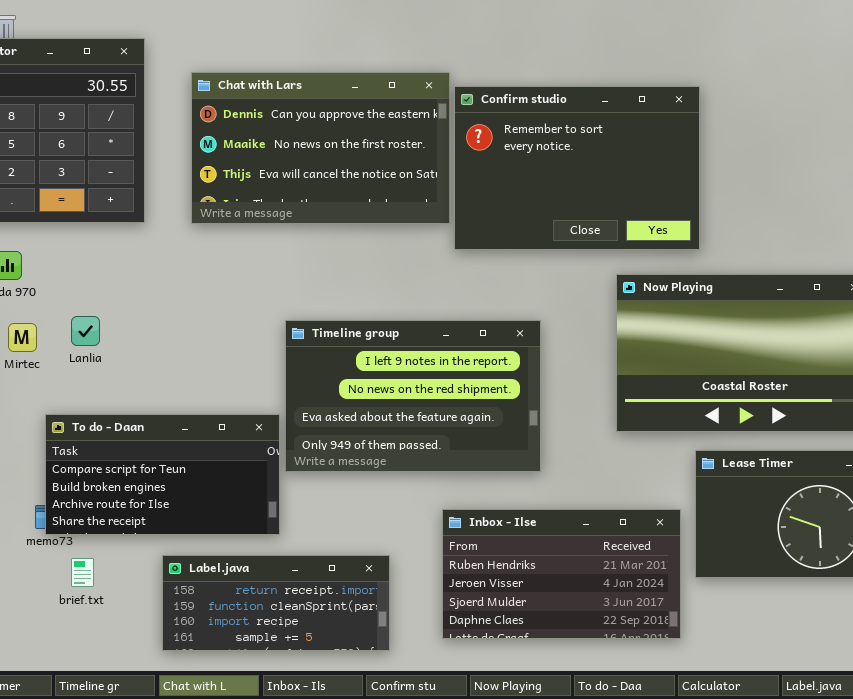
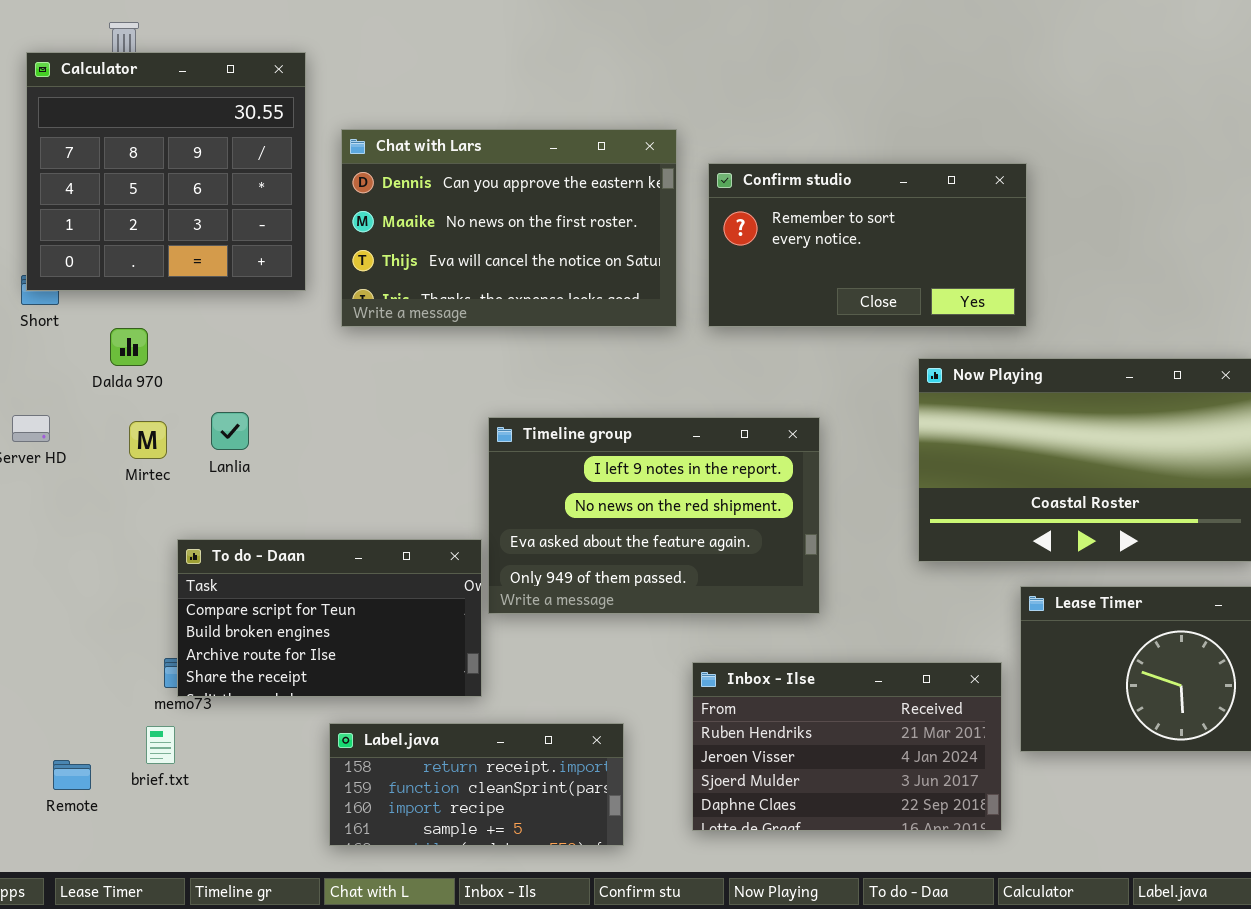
Chat with Lars: [191,72,450,224] -> [341,129,677,327], moved
Confirm studio: [454,86,700,250] -> [708,163,1027,327], resized
brief.txt: [71,558,94,587] -> [146,726,175,764], moved

